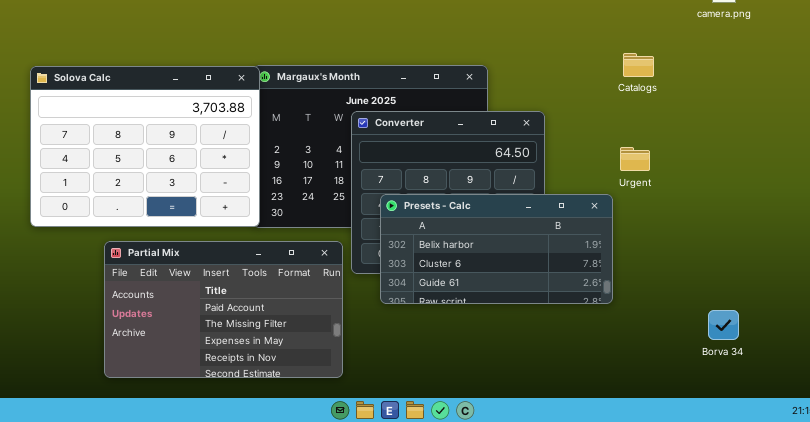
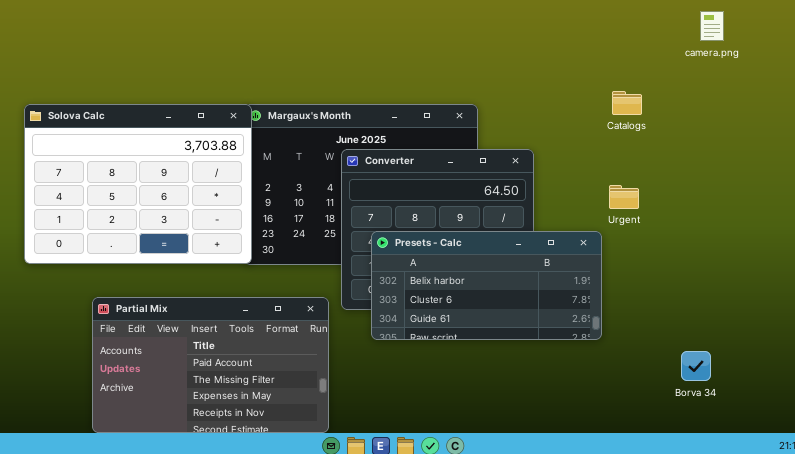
Partial Mix: [104,241,343,378] -> [92,297,329,433], moved
Borva 34: [708,310,739,340] -> [681,351,711,381], moved

